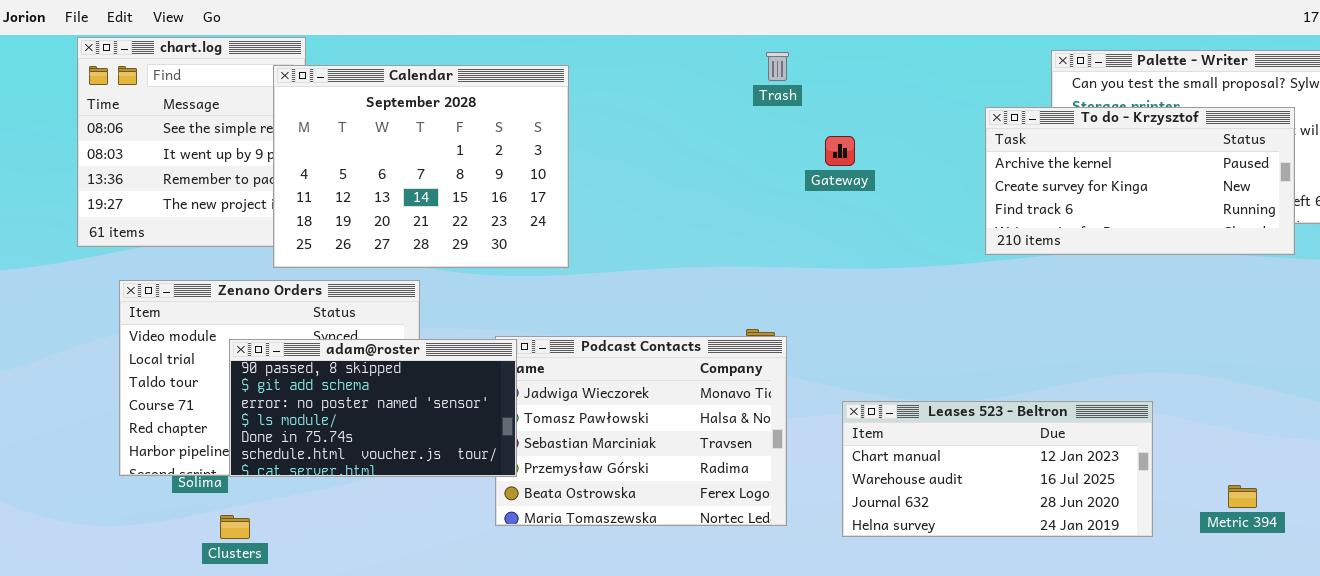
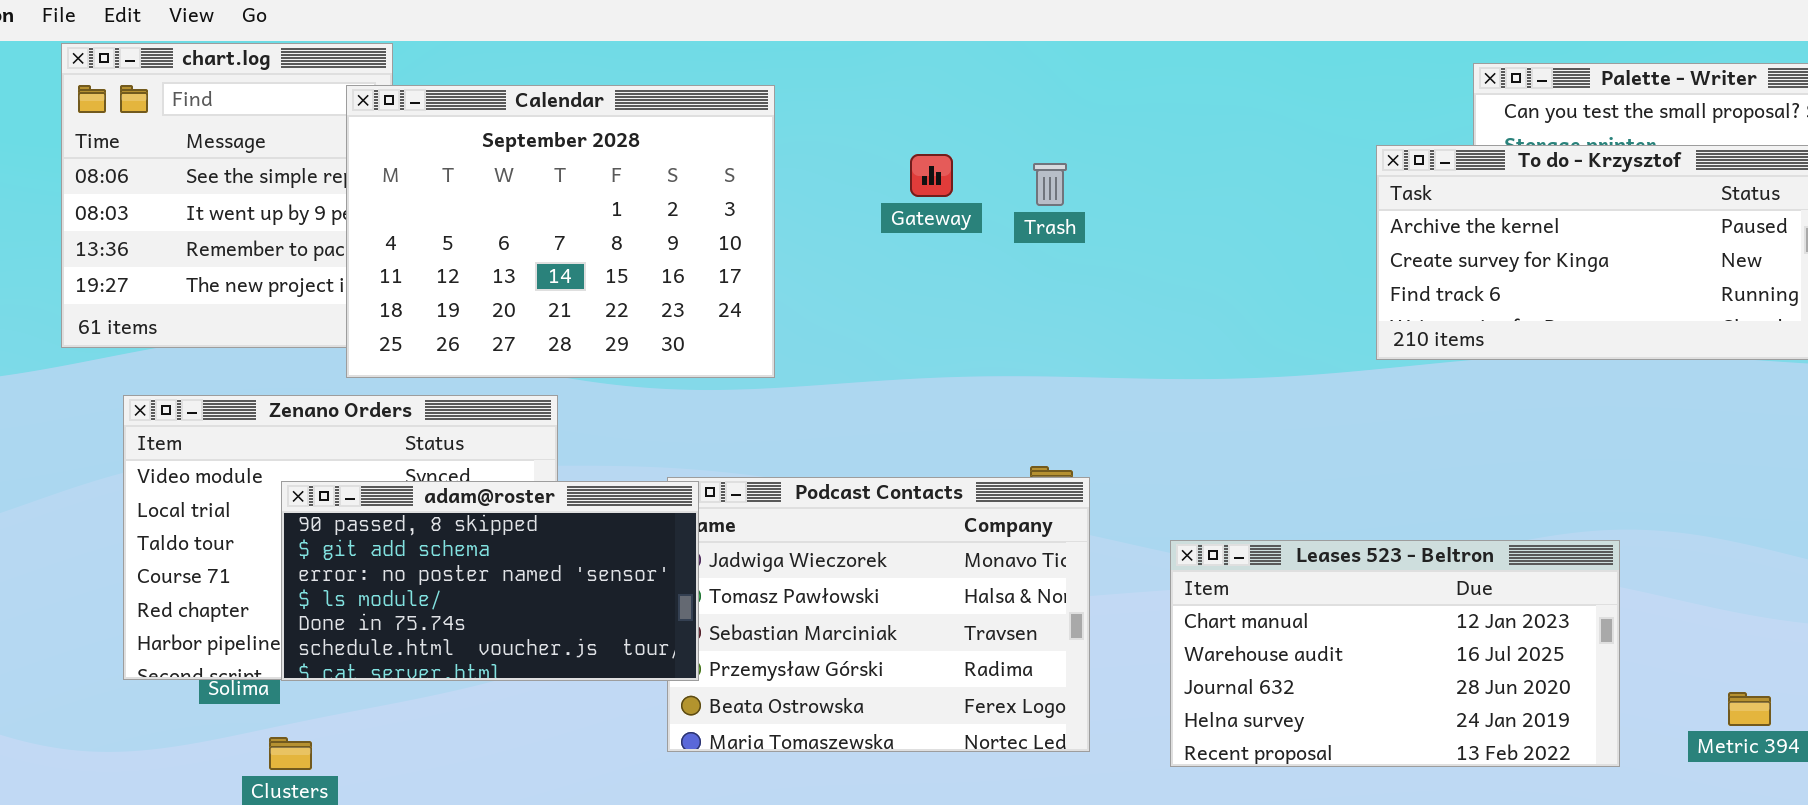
Trash: [766,52,789,81] -> [1033,163,1067,206], moved
Gateway: [825,136,855,166] -> [910,154,953,197], moved
Leases 523 - Beltron: [842,401,1153,537] -> [1170,540,1620,767], resized

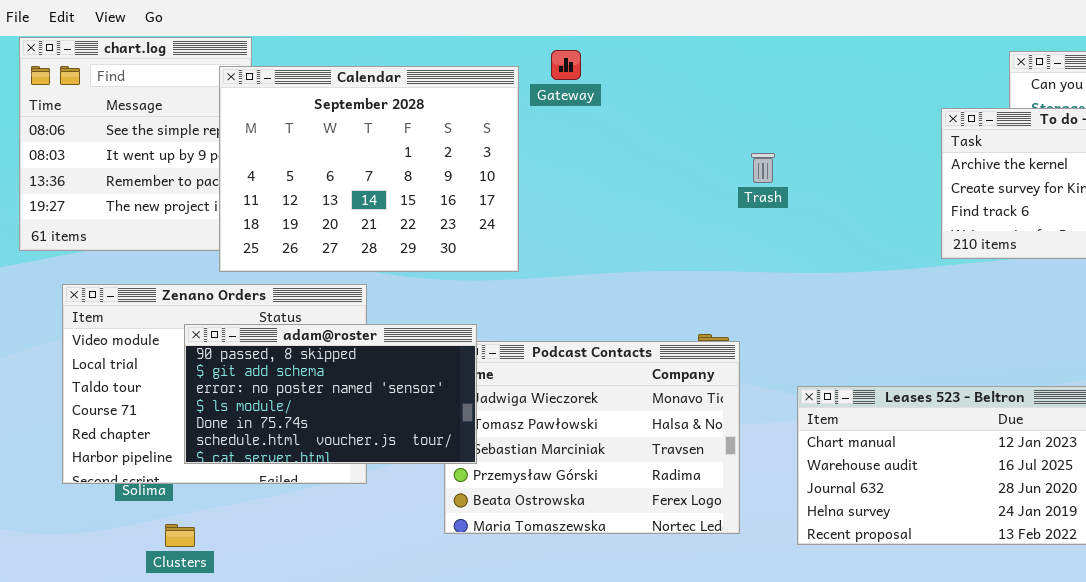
Gateway: [910,154,953,197] -> [551,50,581,80], moved
Trash: [1033,163,1067,206] -> [751,153,775,183], moved
adam@roster: [281,481,699,681] -> [184,324,477,464], moved

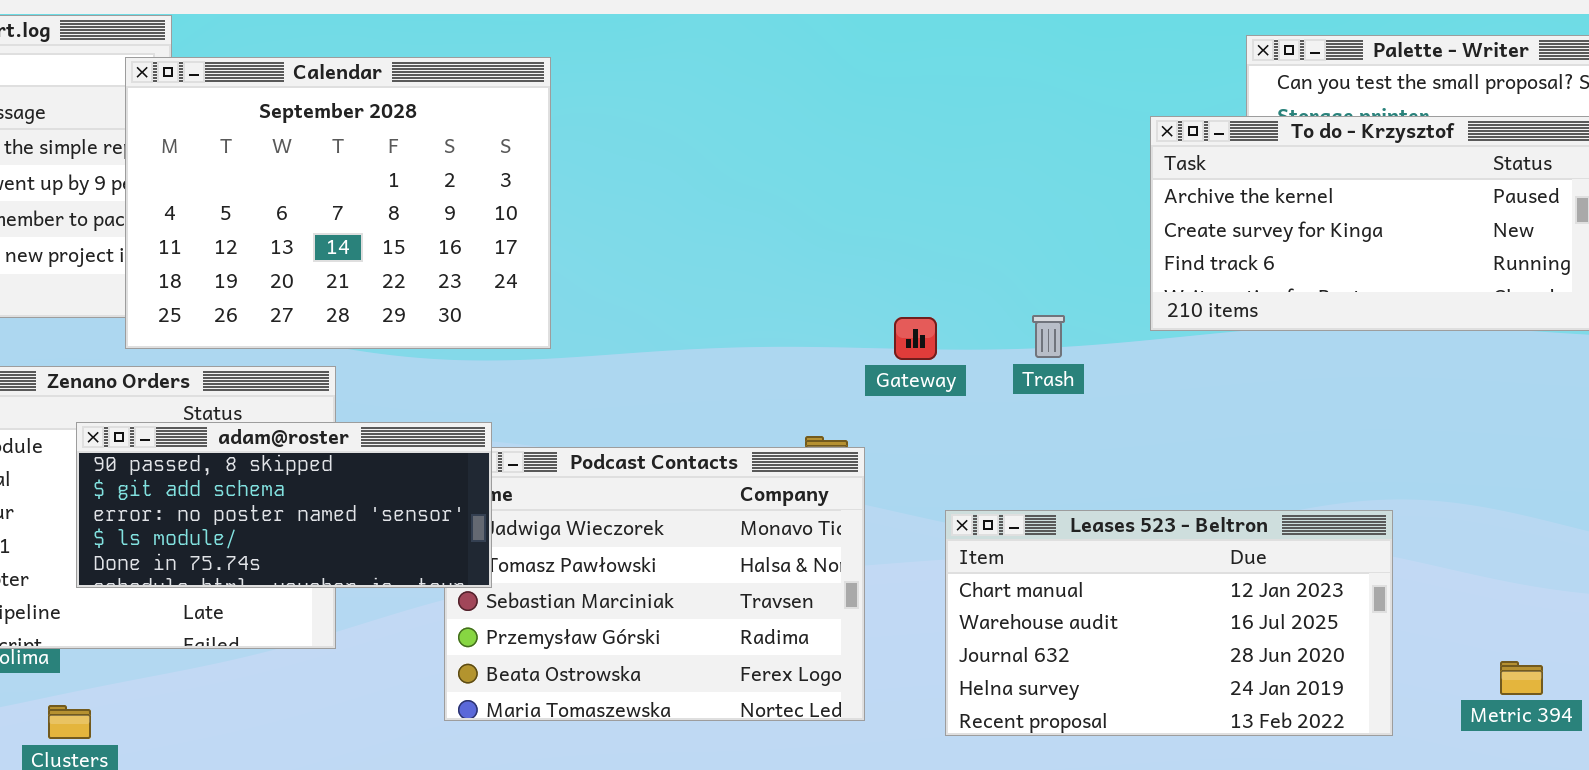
Gateway: [551,50,581,80] -> [894,317,937,360], moved
Trash: [751,153,775,183] -> [1032,315,1065,358], moved
adam@roster: [184,324,477,464] -> [76,422,492,588], resized

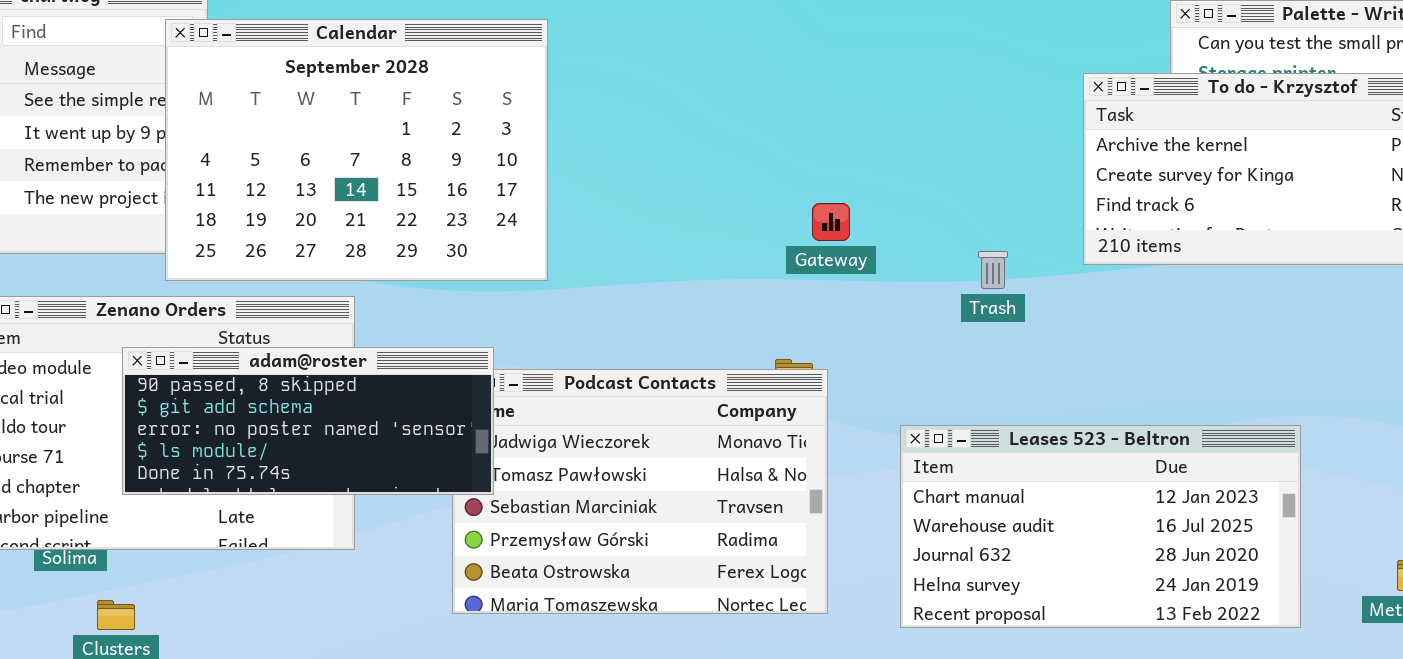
Gateway: [894,317,937,360] -> [812,203,850,241], moved

